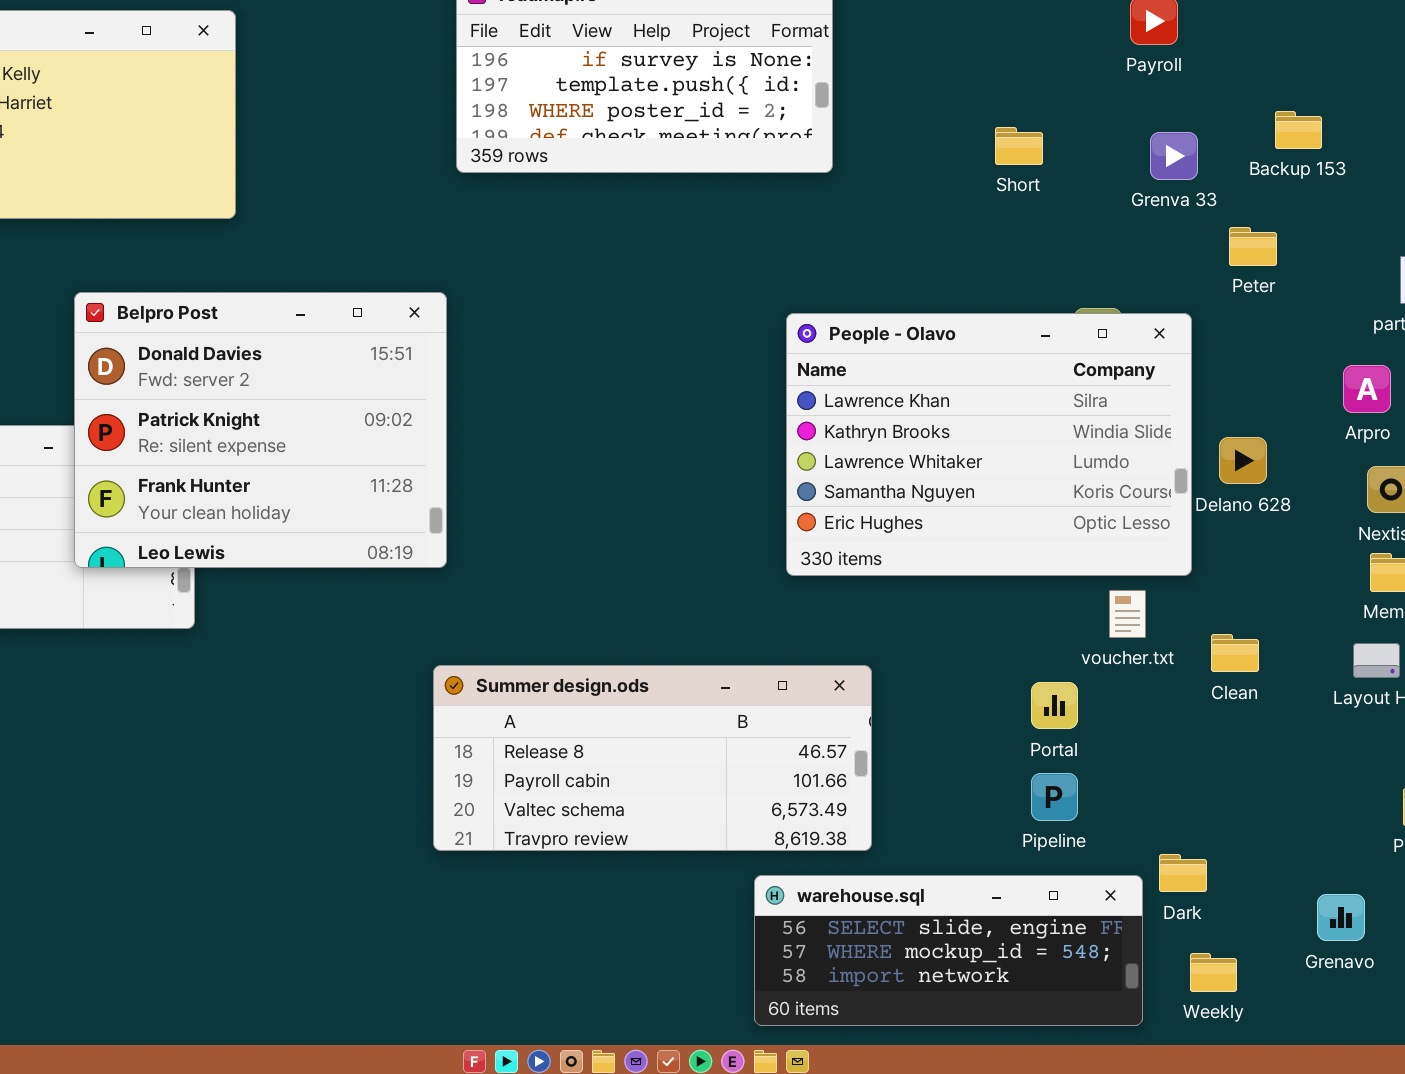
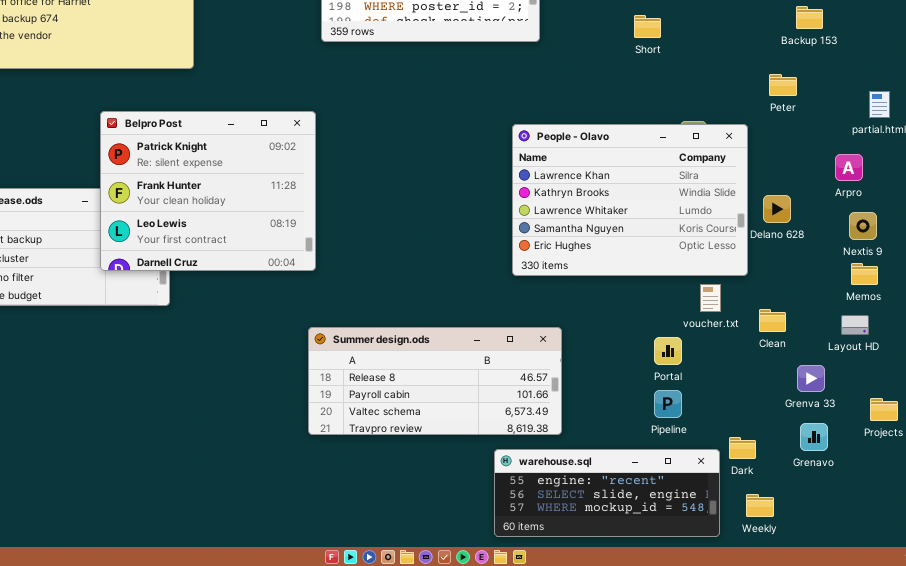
Grenva 33: [1150,132,1198,180] -> [797,365,825,392], moved
Belpro Post: [74,292,447,568] -> [100,111,316,271], scrolled down 1 row
warehouse.sql: [754,875,1143,1026] -> [494,449,720,537], scrolled up 1 row
Grenavo: [1317,894,1365,941] -> [800,423,828,451], moved

